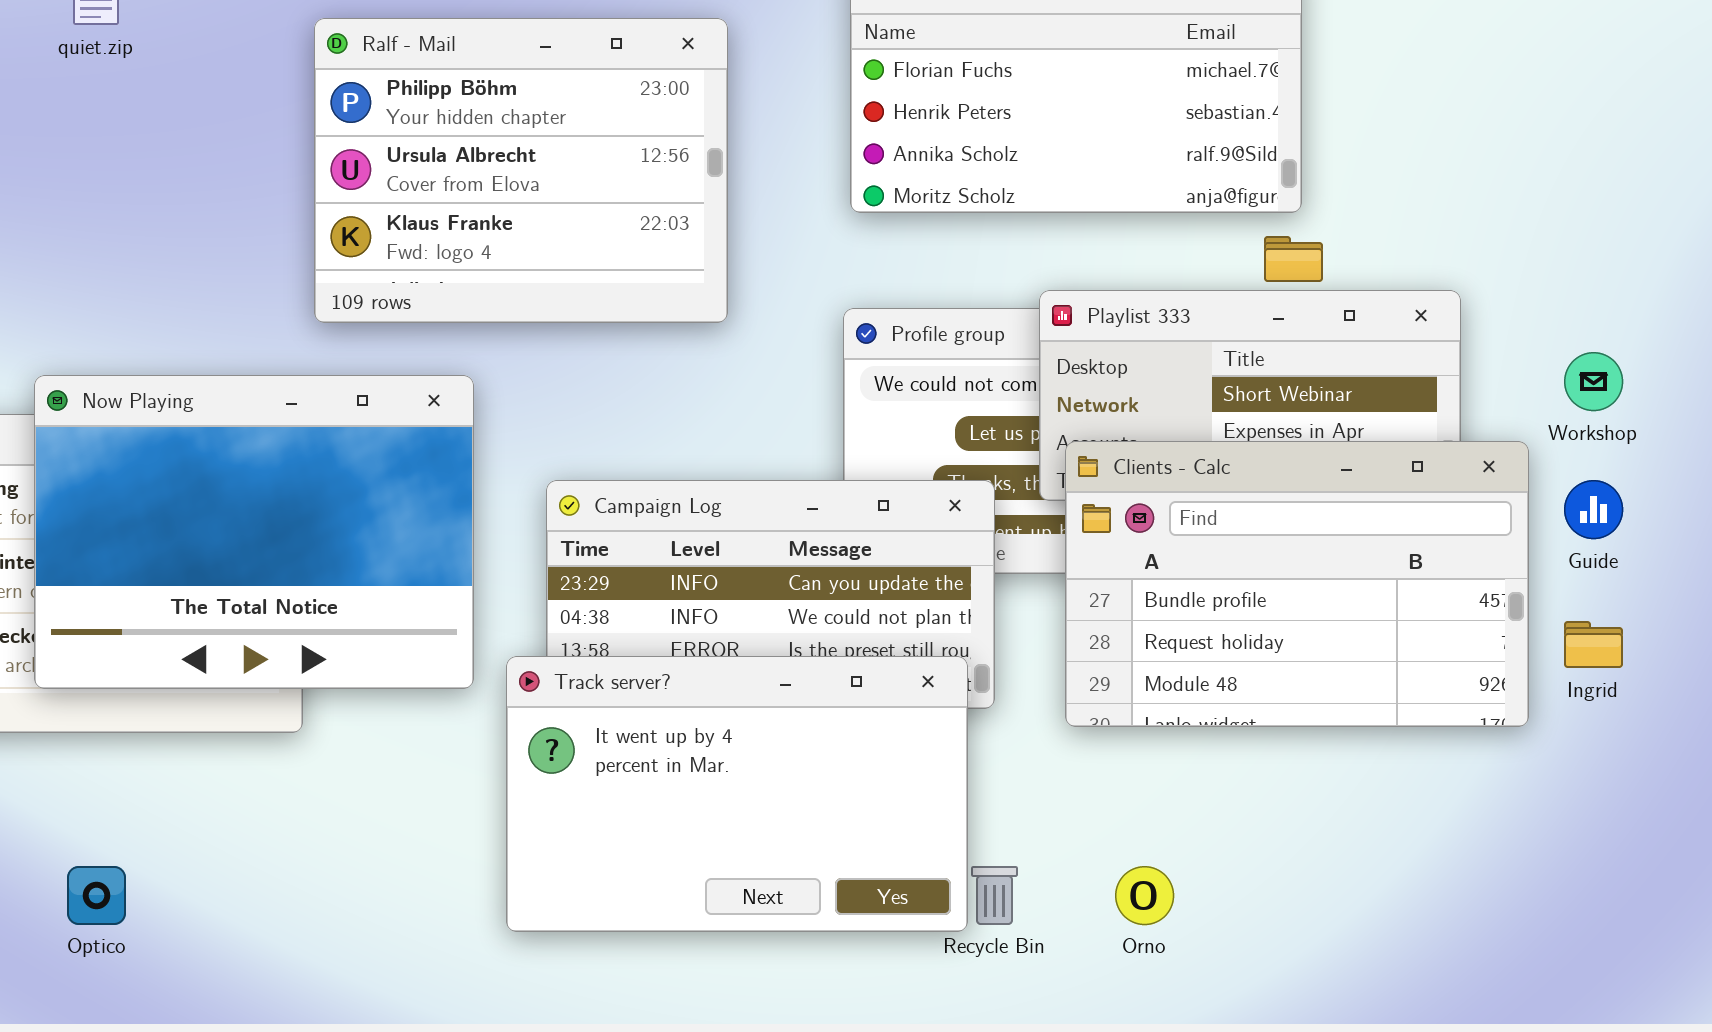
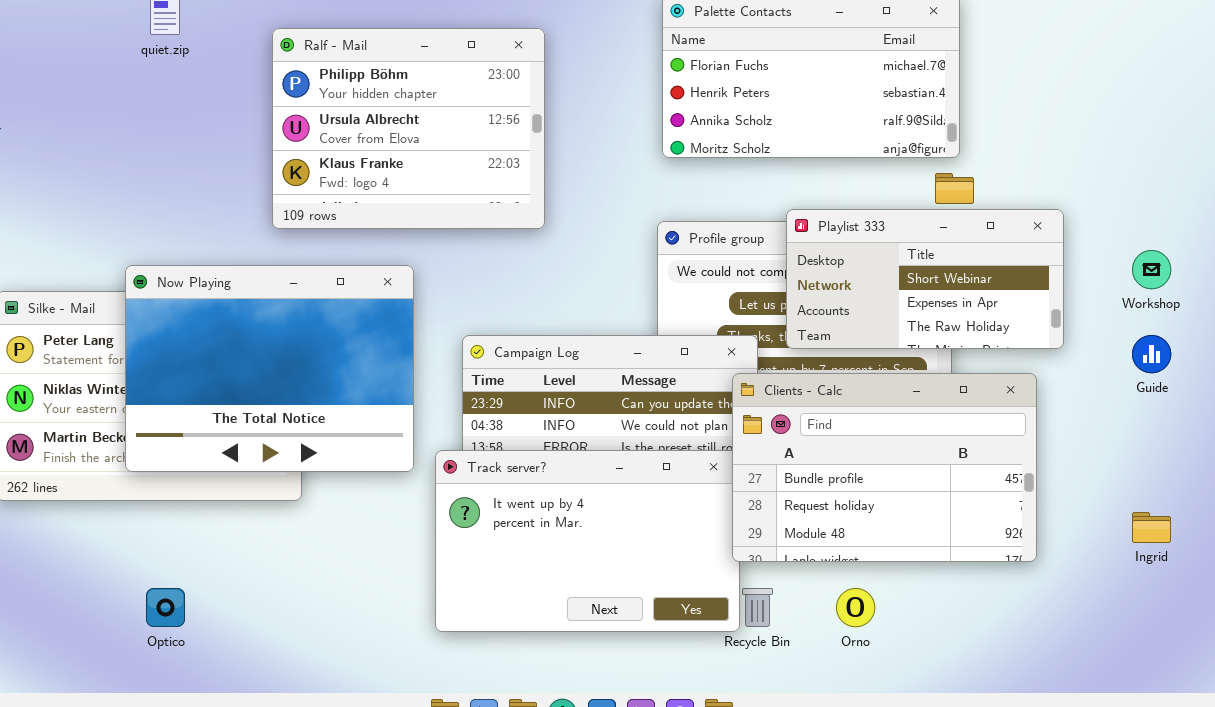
Ralf - Mail: [314,18,728,323] -> [272,28,545,229], moved
Clients - Calc: [1065,441,1529,727] -> [732,373,1037,562], moved
Ingrid: [1564,621,1623,668] -> [1132,512,1171,543], moved

